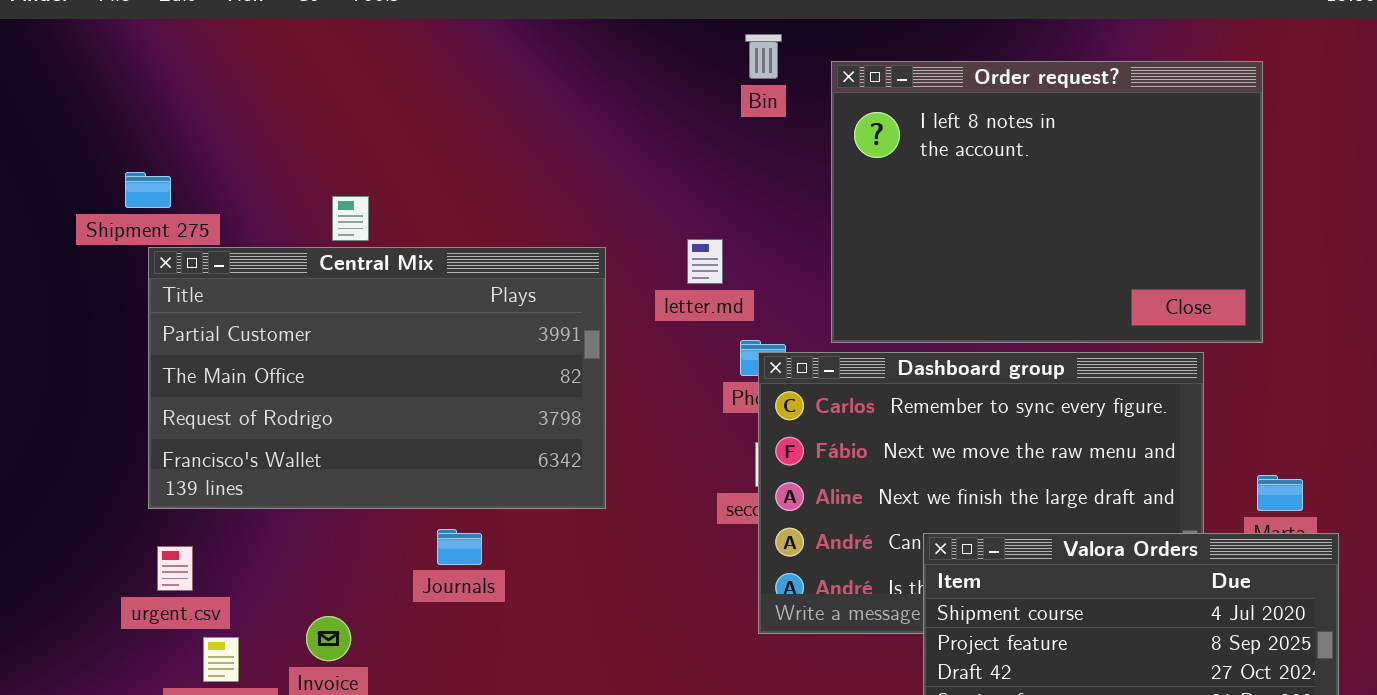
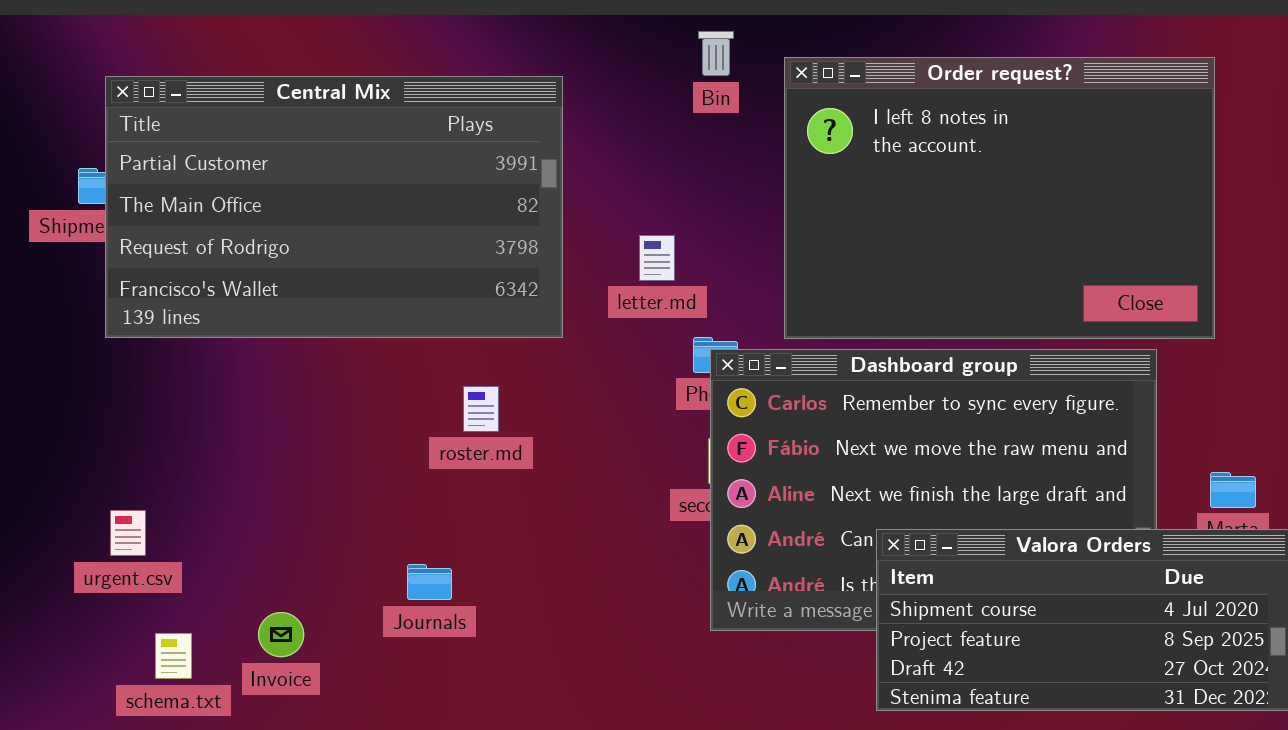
Central Mix: [148,247,606,509] -> [105,76,563,338], moved
Journals: [437,529,482,565] -> [407,564,452,600], moved
urgent.csv: [157,546,193,591] -> [110,510,146,556], moved

